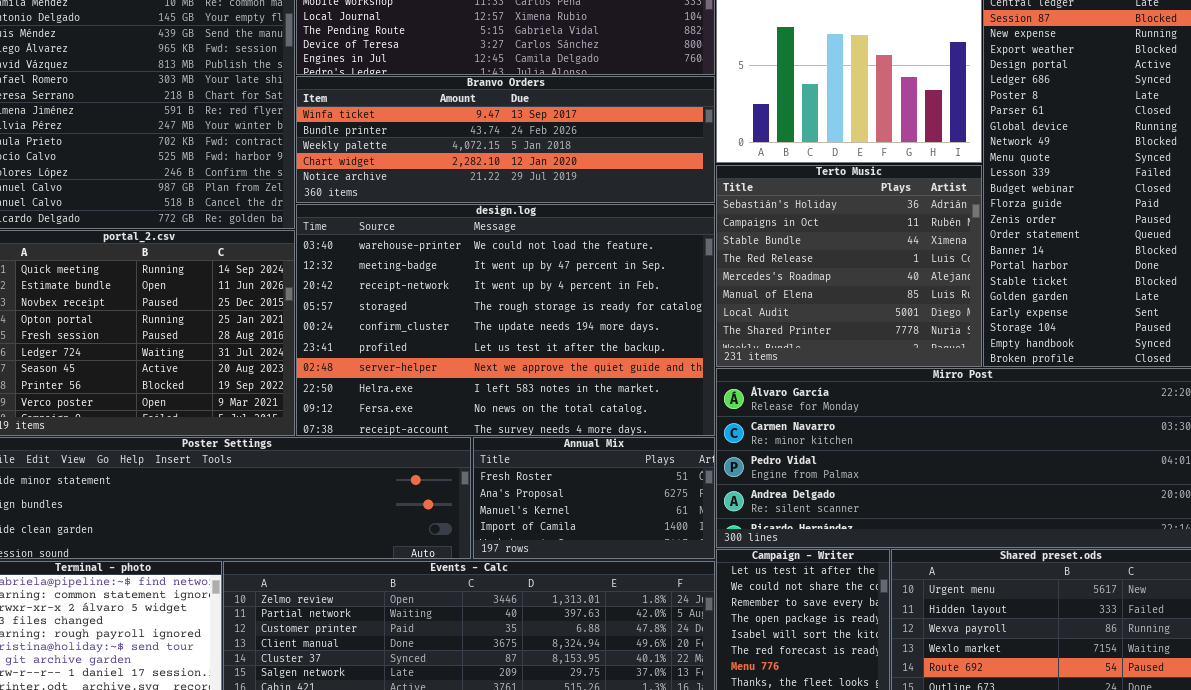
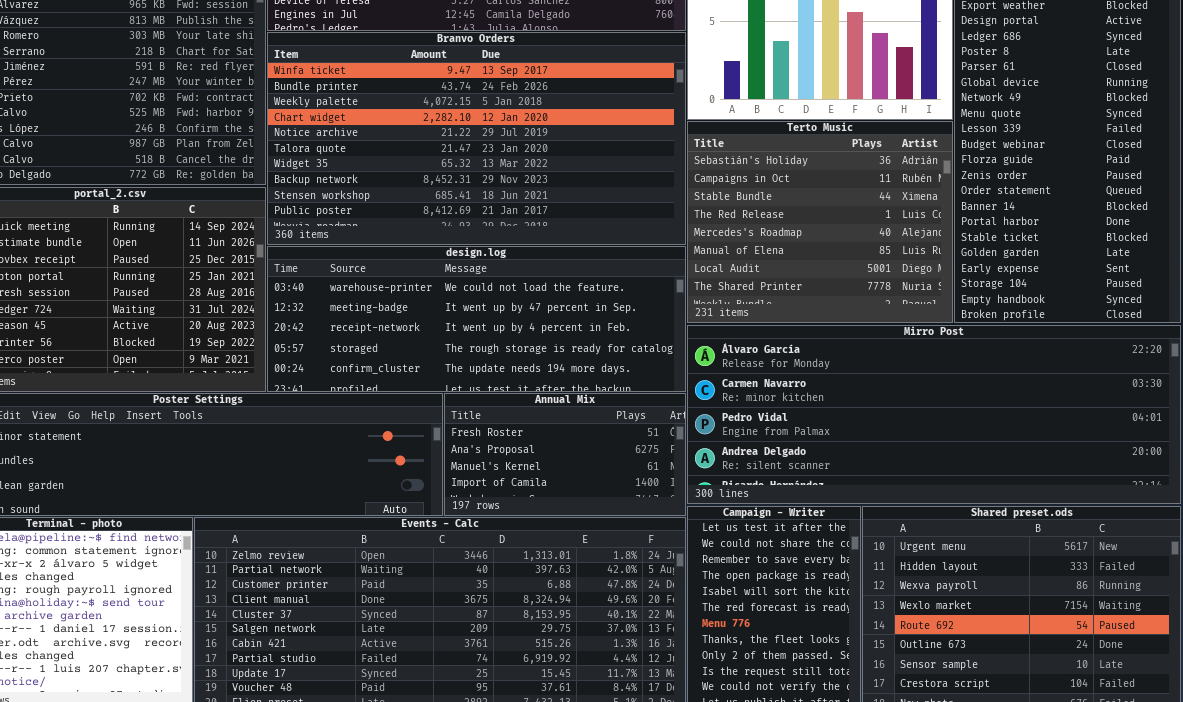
Branvo Orders: [296,76,715,203] -> [267,32,686,245], resized
design.log: [296,204,715,436] -> [267,246,686,392], resized

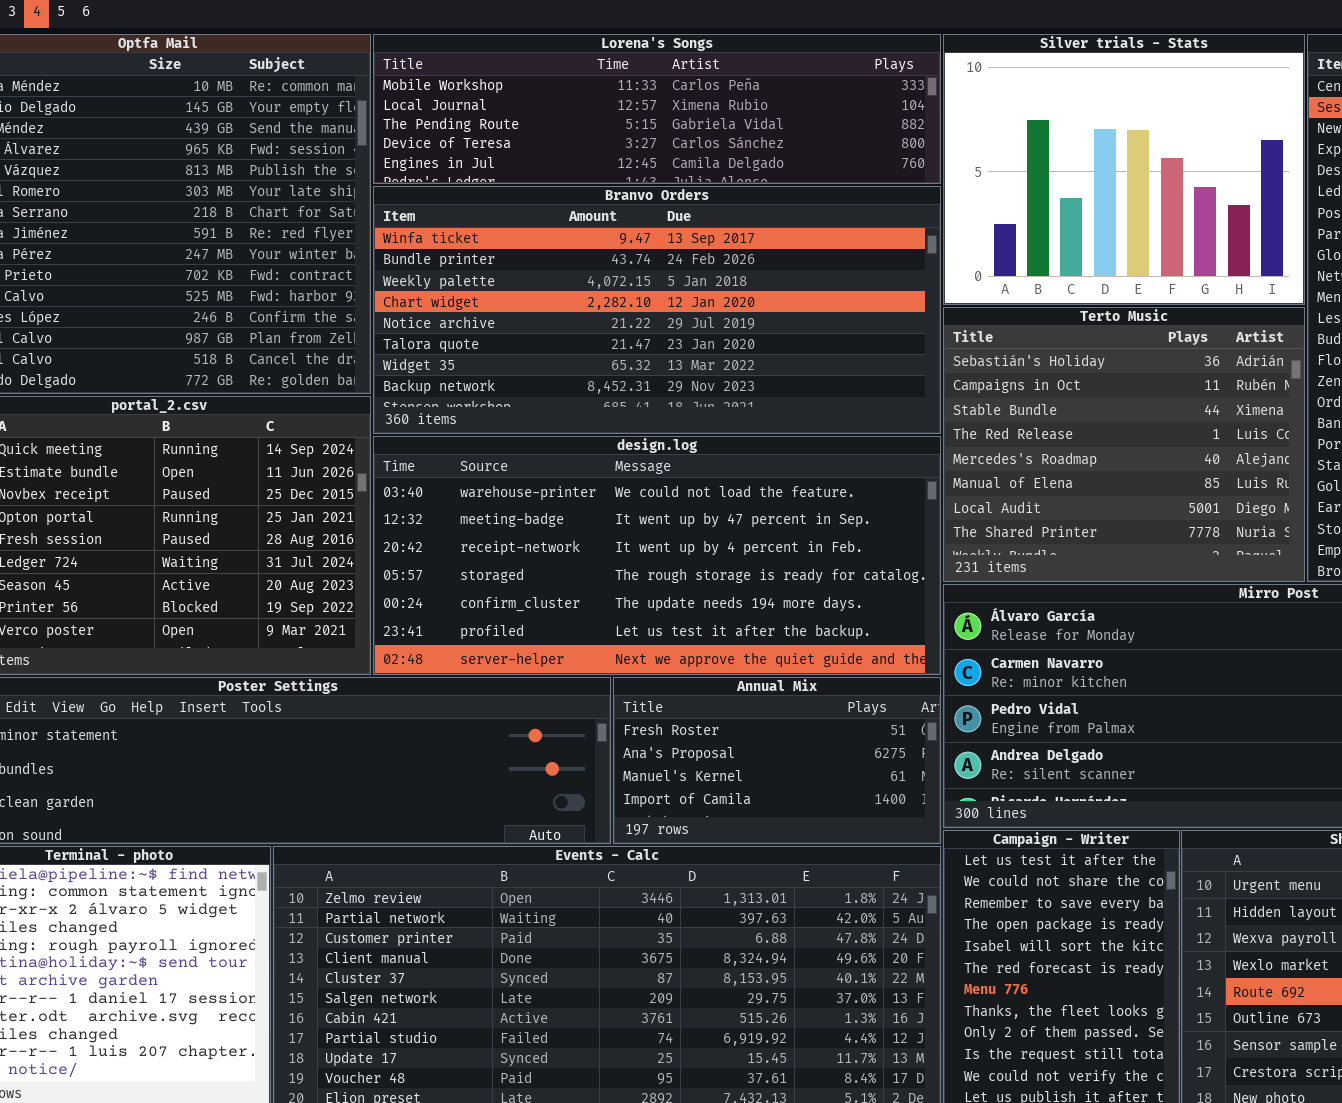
Branvo Orders: [267,32,686,245] -> [373,186,941,434], resized
design.log: [267,246,686,392] -> [373,436,941,675], resized

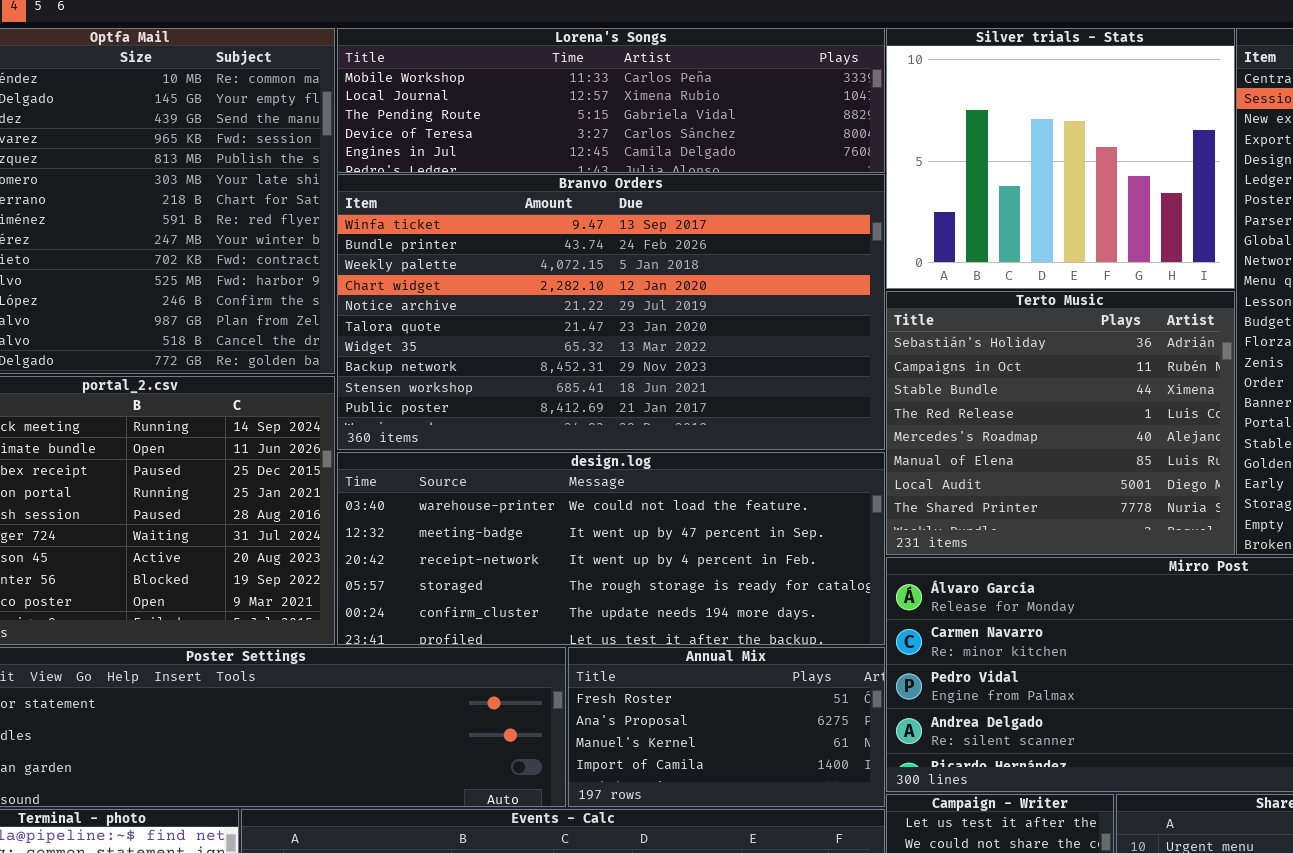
Branvo Orders: [373,186,941,434] -> [337,174,885,450], resized
design.log: [373,436,941,675] -> [337,452,885,645], resized

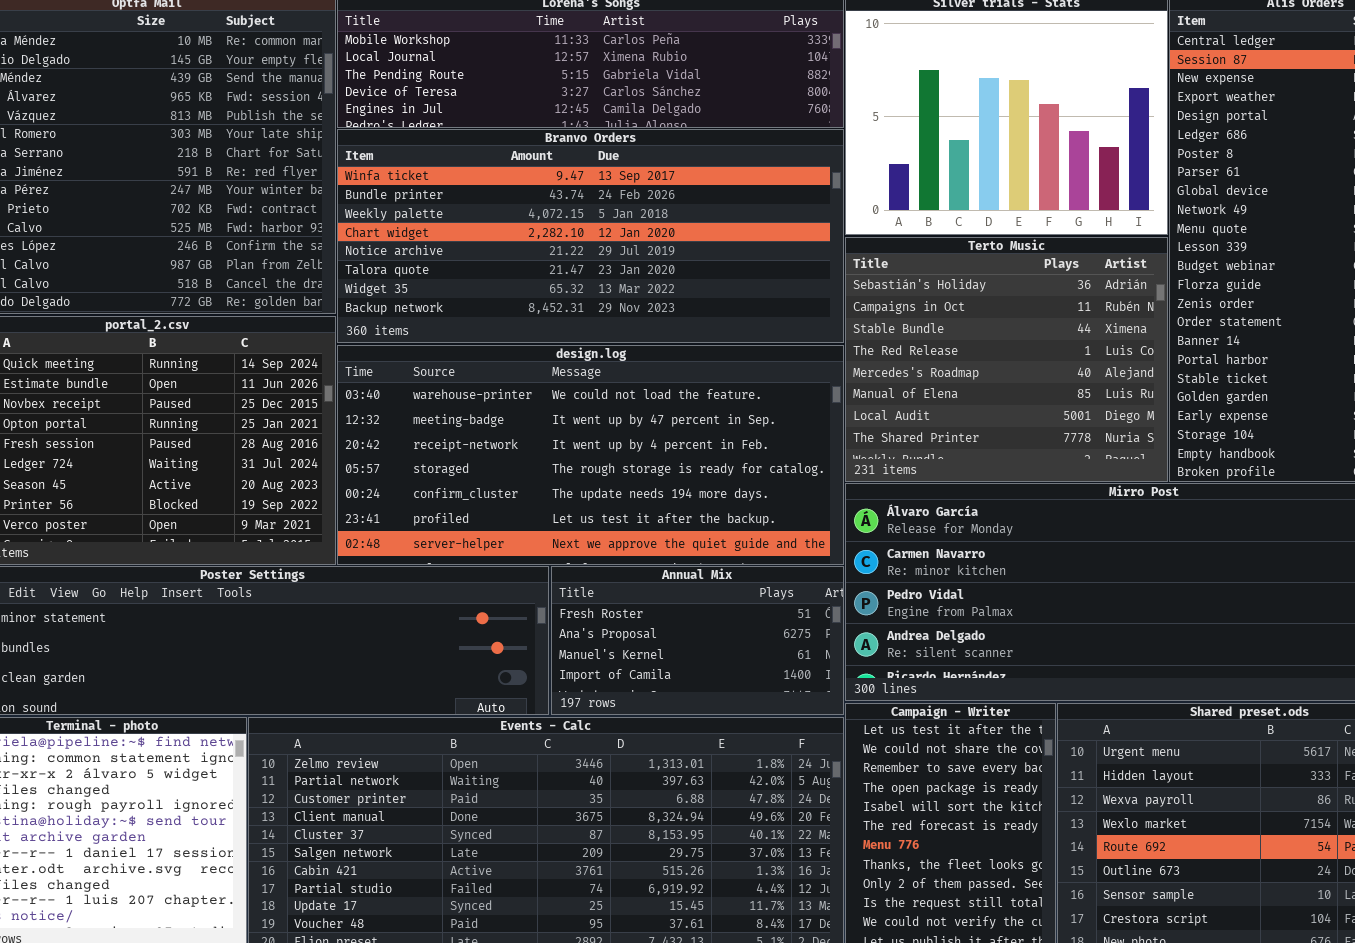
Branvo Orders: [337,174,885,450] -> [337,129,844,343], resized
design.log: [337,452,885,645] -> [337,345,844,565], resized

